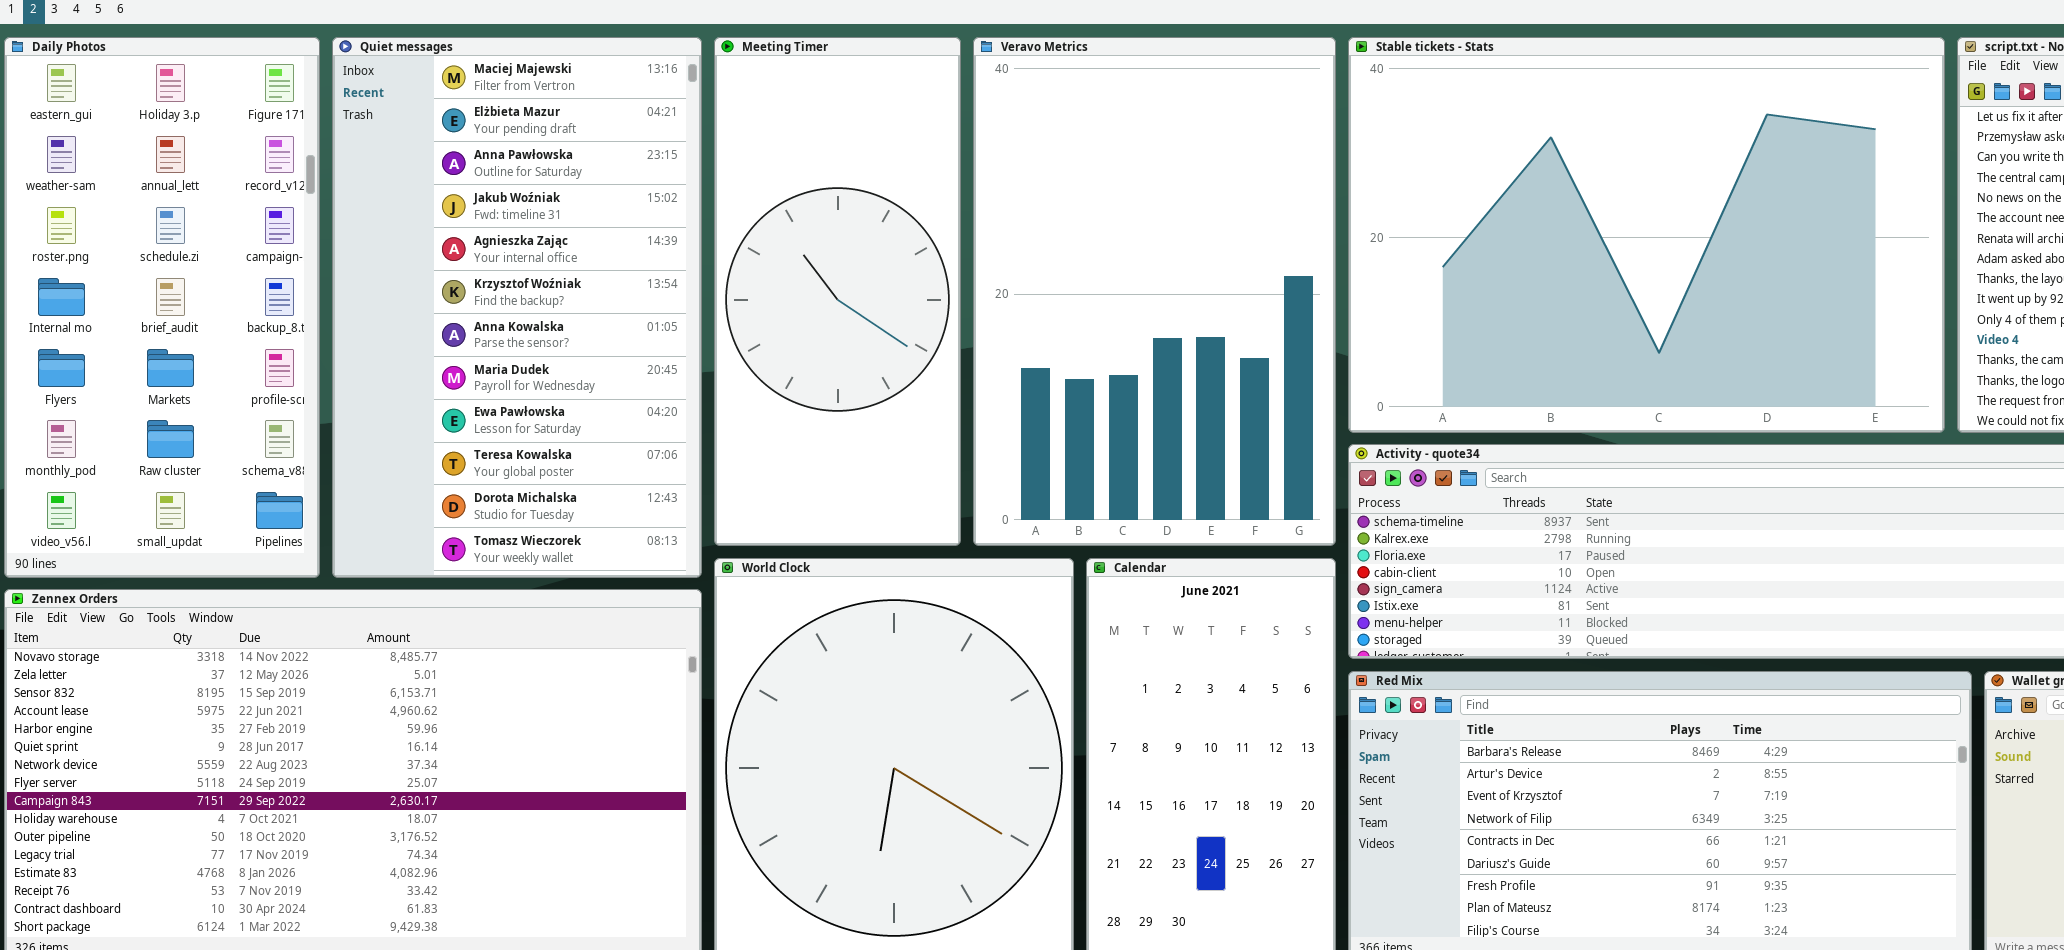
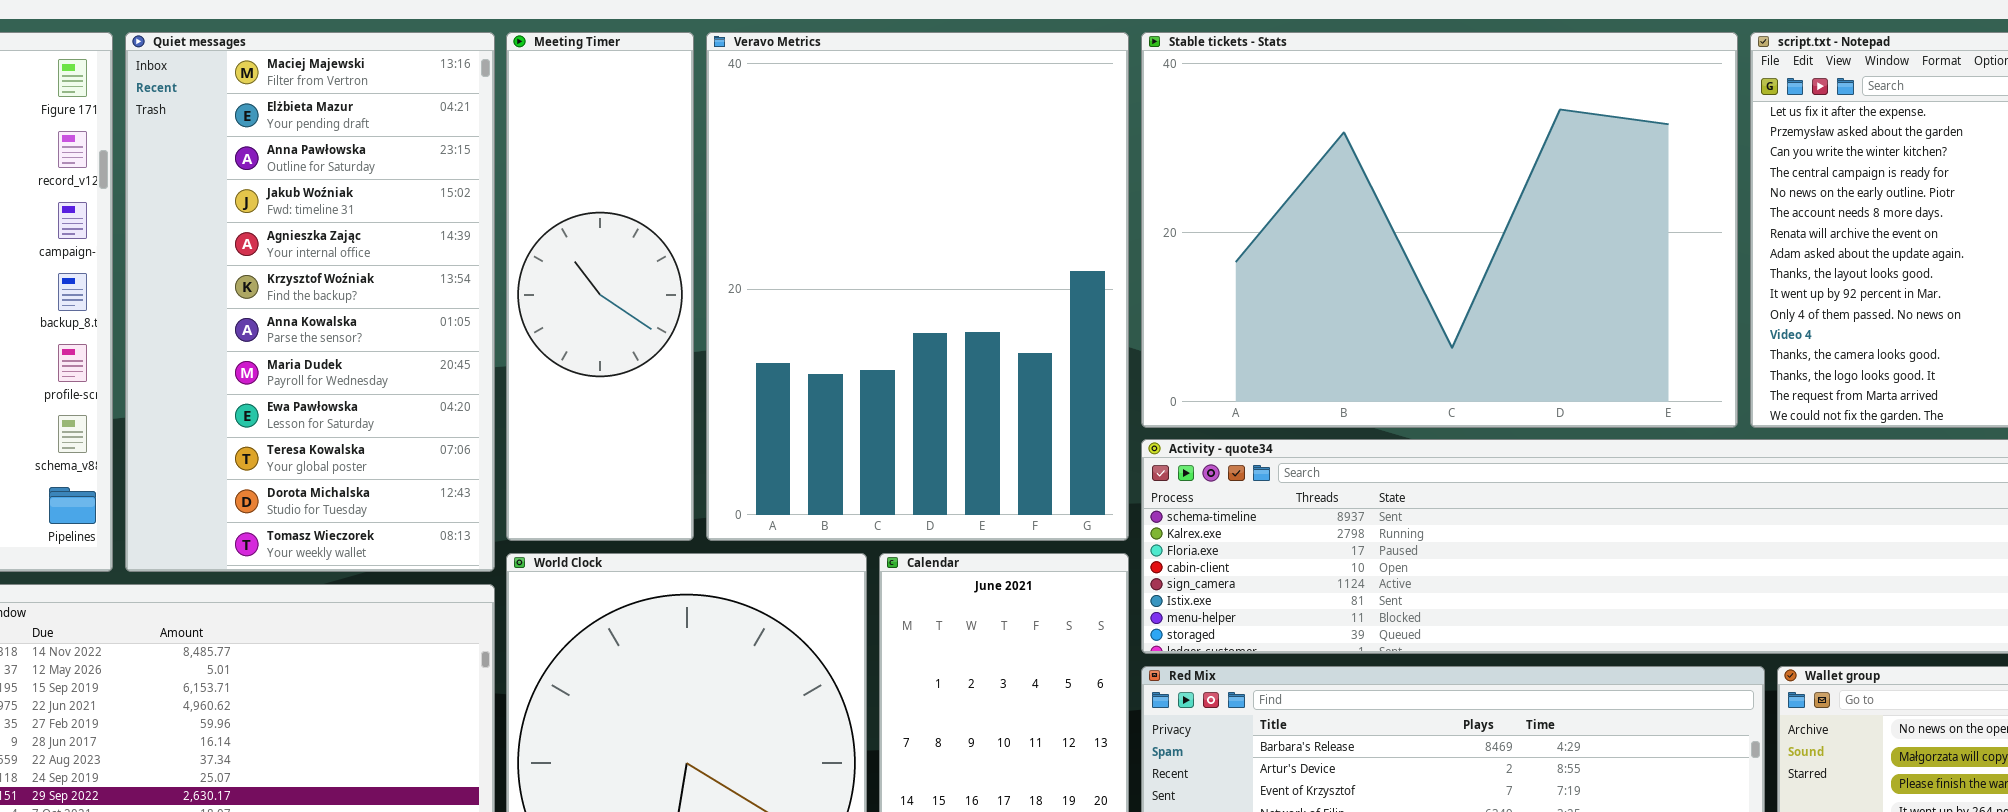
Meeting Timer: [714,37,961,546] -> [506,32,694,541], resized
Veravo Metrics: [973,37,1336,546] -> [706,32,1129,541], resized

